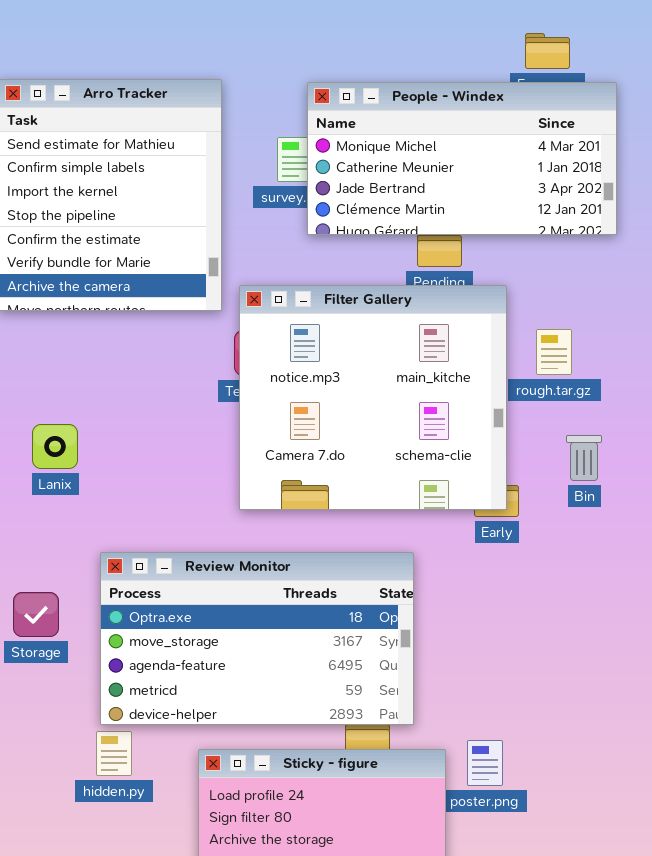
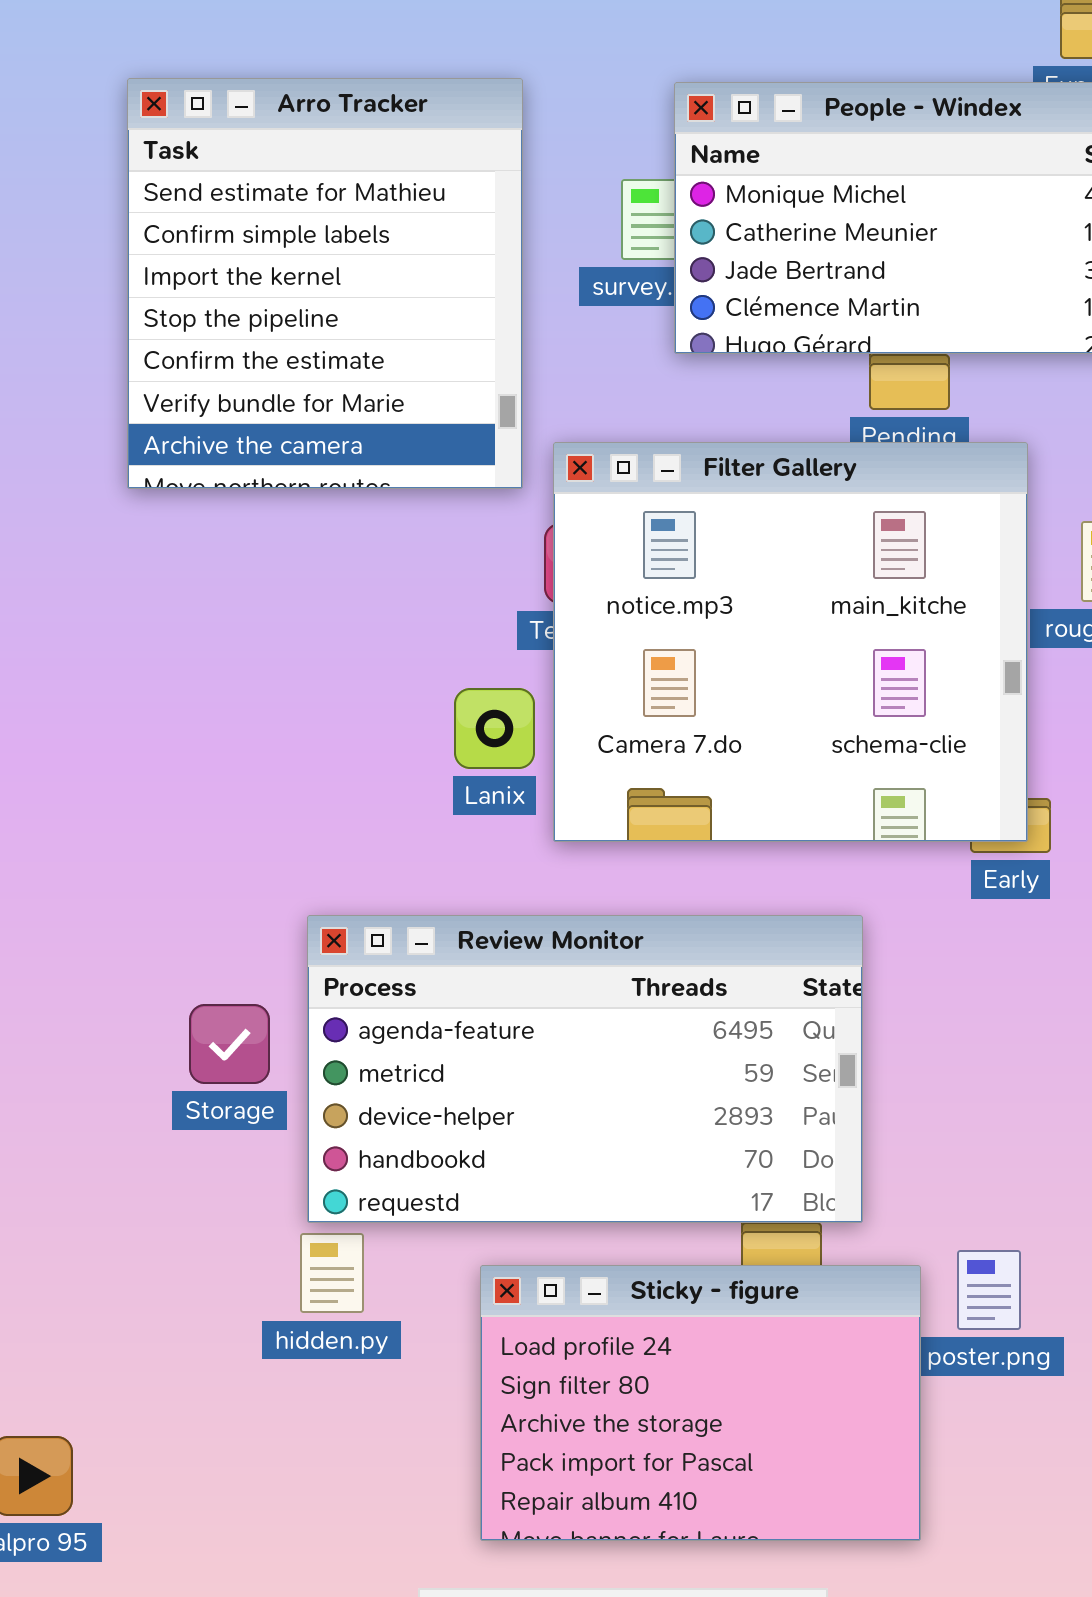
Lanix: [32,424,78,469] -> [454,688,535,769], moved
Review Monitor: [100,552,414,725] -> [307,915,863,1223], scrolled down 2 rows
Storage: [13,592,59,637] -> [189,1004,270,1084], moved

